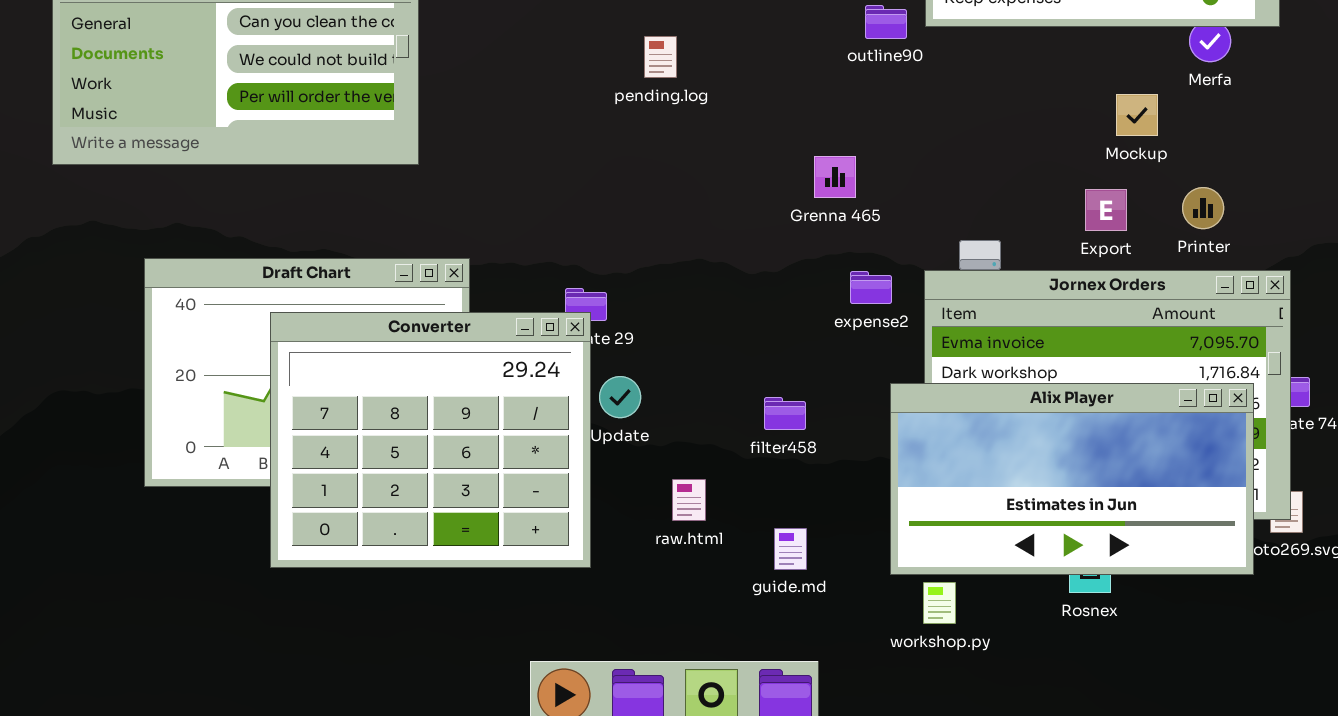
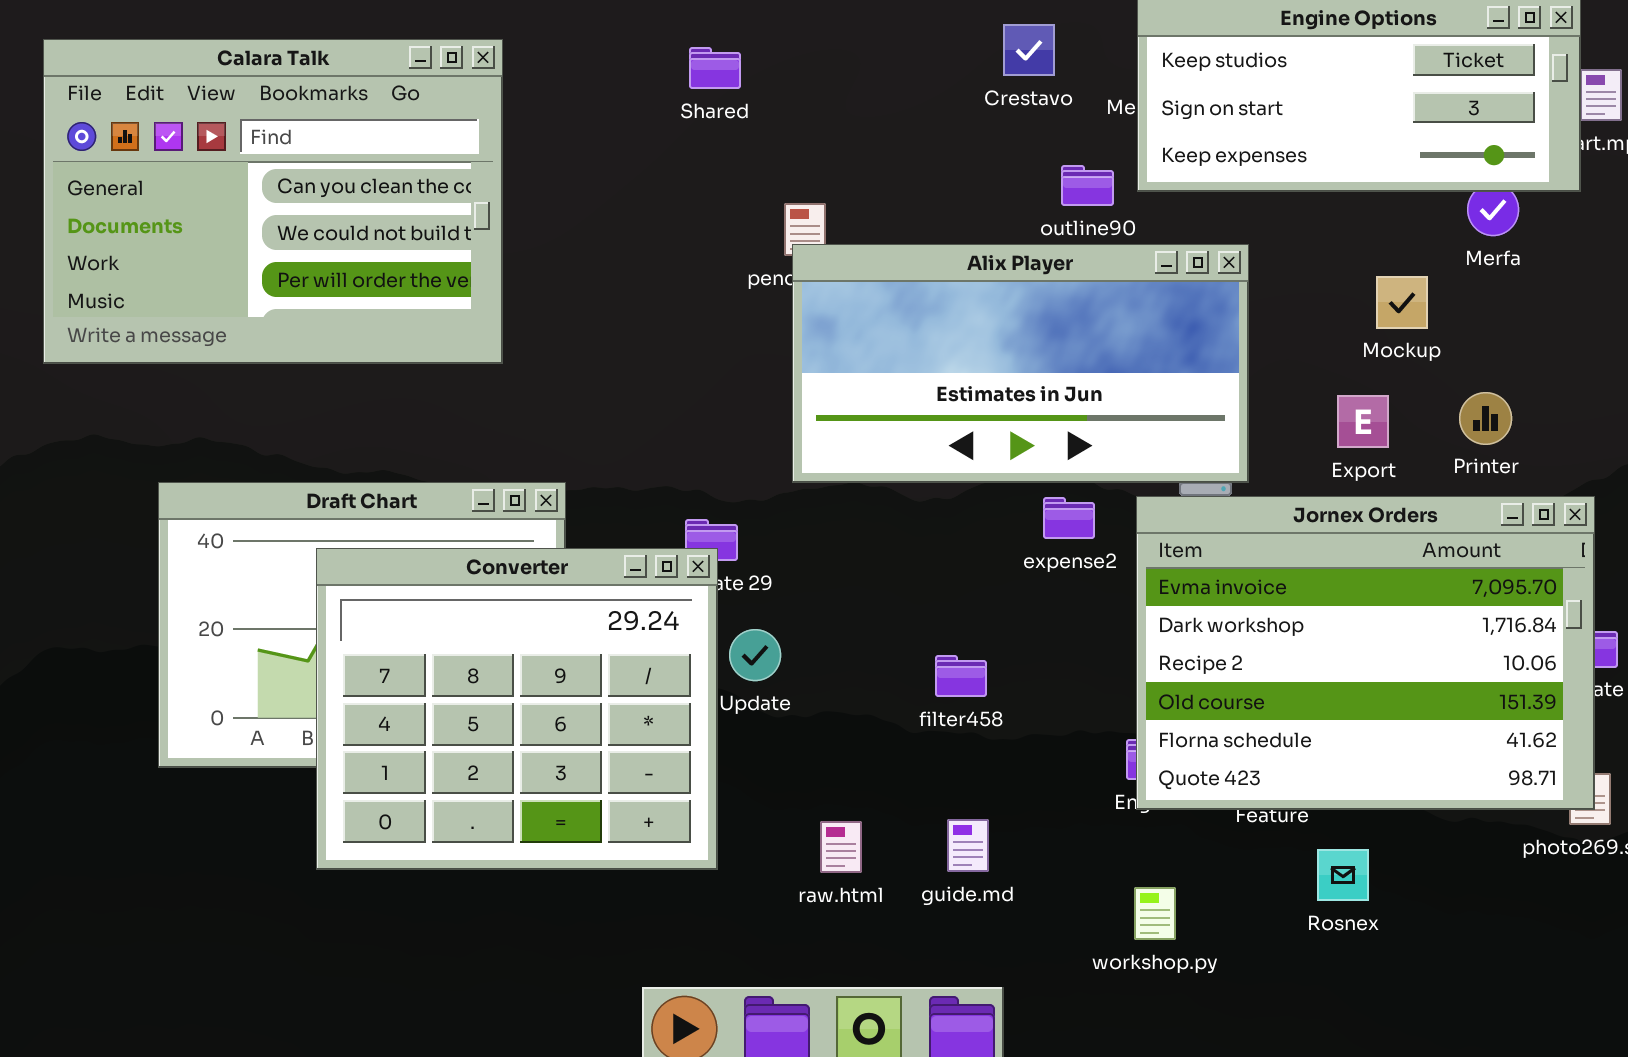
Alix Player: [890,383,1254,575] -> [792,244,1249,483], moved
raw.html: [672,479,706,521] -> [820,821,862,873], moved

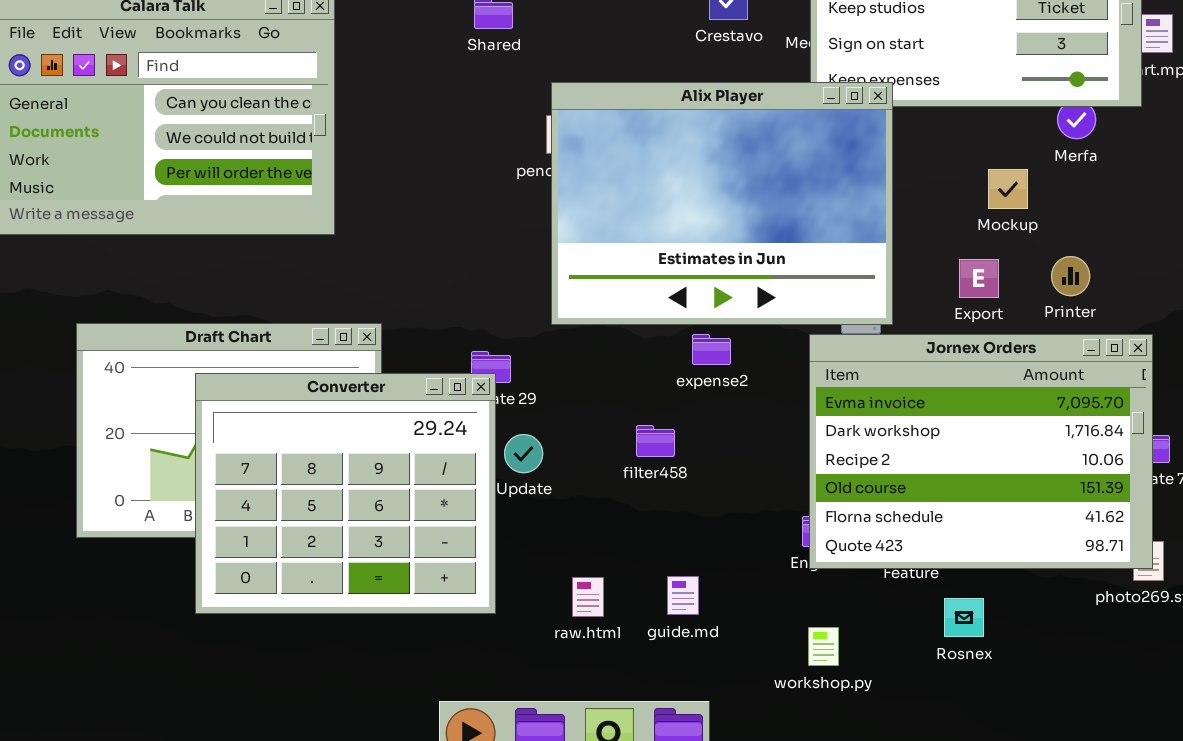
Alix Player: [792,244,1249,483] -> [551,82,893,325], resized
expense2: [1043,497,1095,539] -> [692,334,731,365], moved
filter458: [935,655,987,697] -> [636,425,675,457], moved

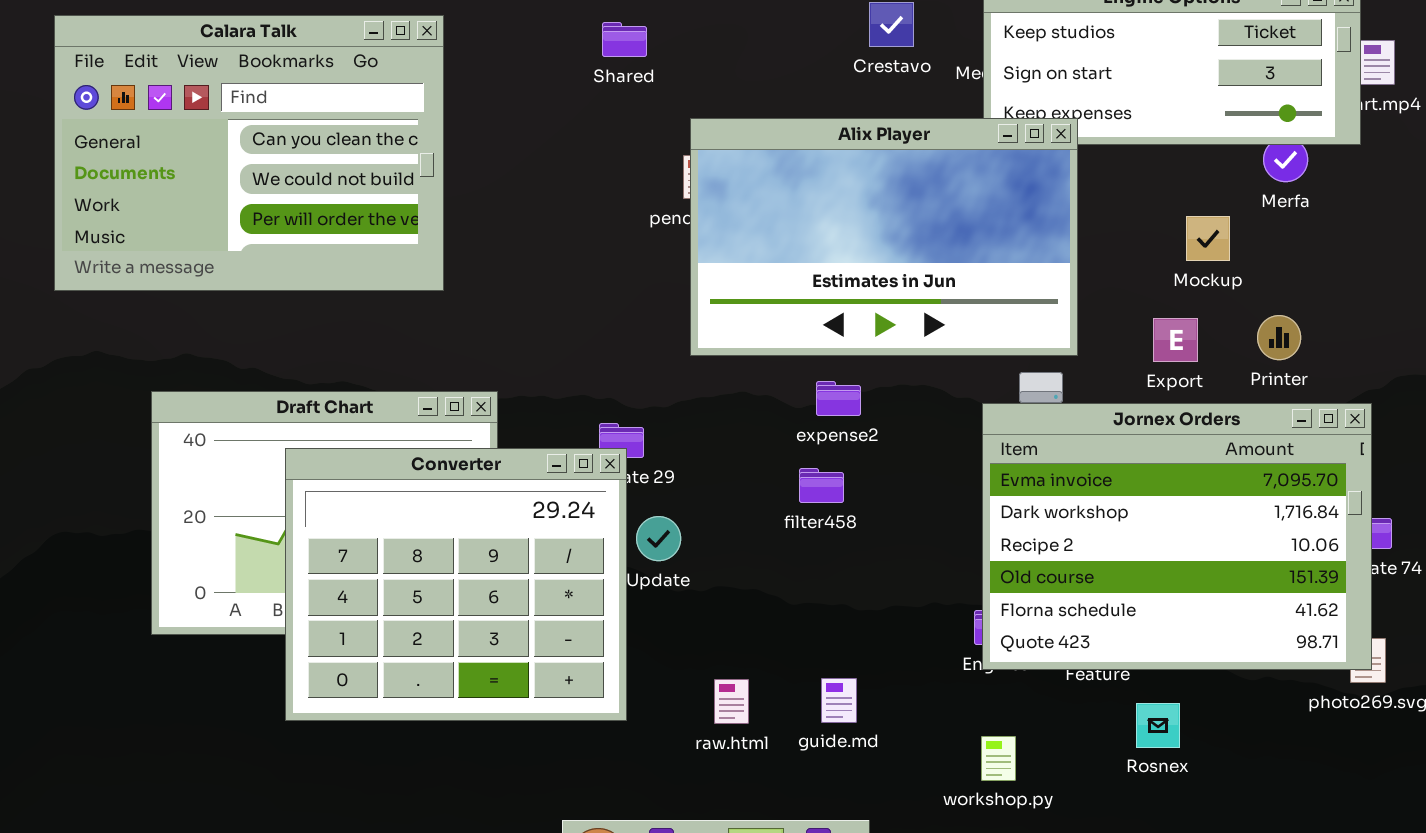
Alix Player: [551,82,893,325] -> [690,118,1078,356], resized
expense2: [692,334,731,365] -> [816,381,861,416], moved
filter458: [636,425,675,457] -> [799,468,844,503], moved

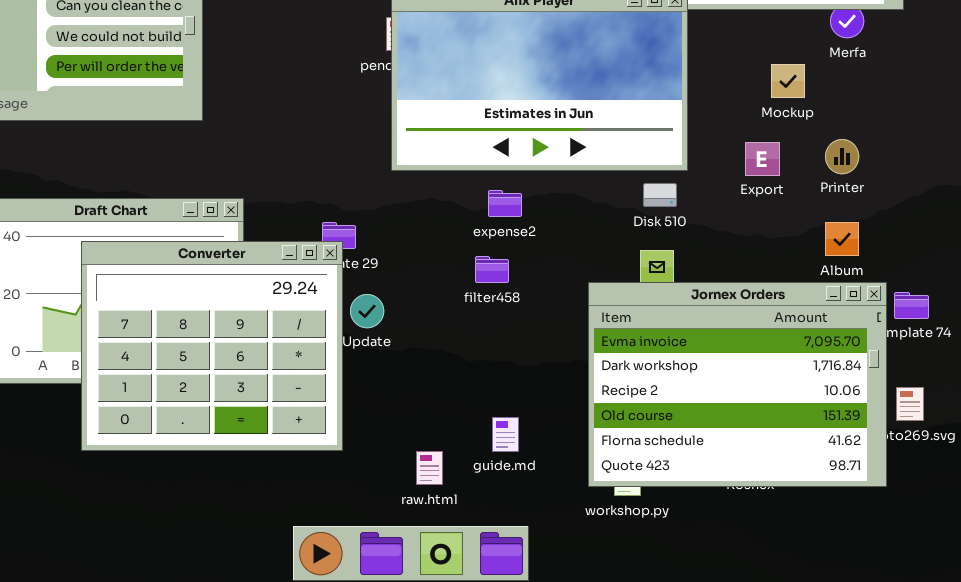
Jornex Orders: [982,403,1372,670] -> [588,282,887,487], moved
raw.html: [714,679,749,724] -> [416,451,443,485], moved

